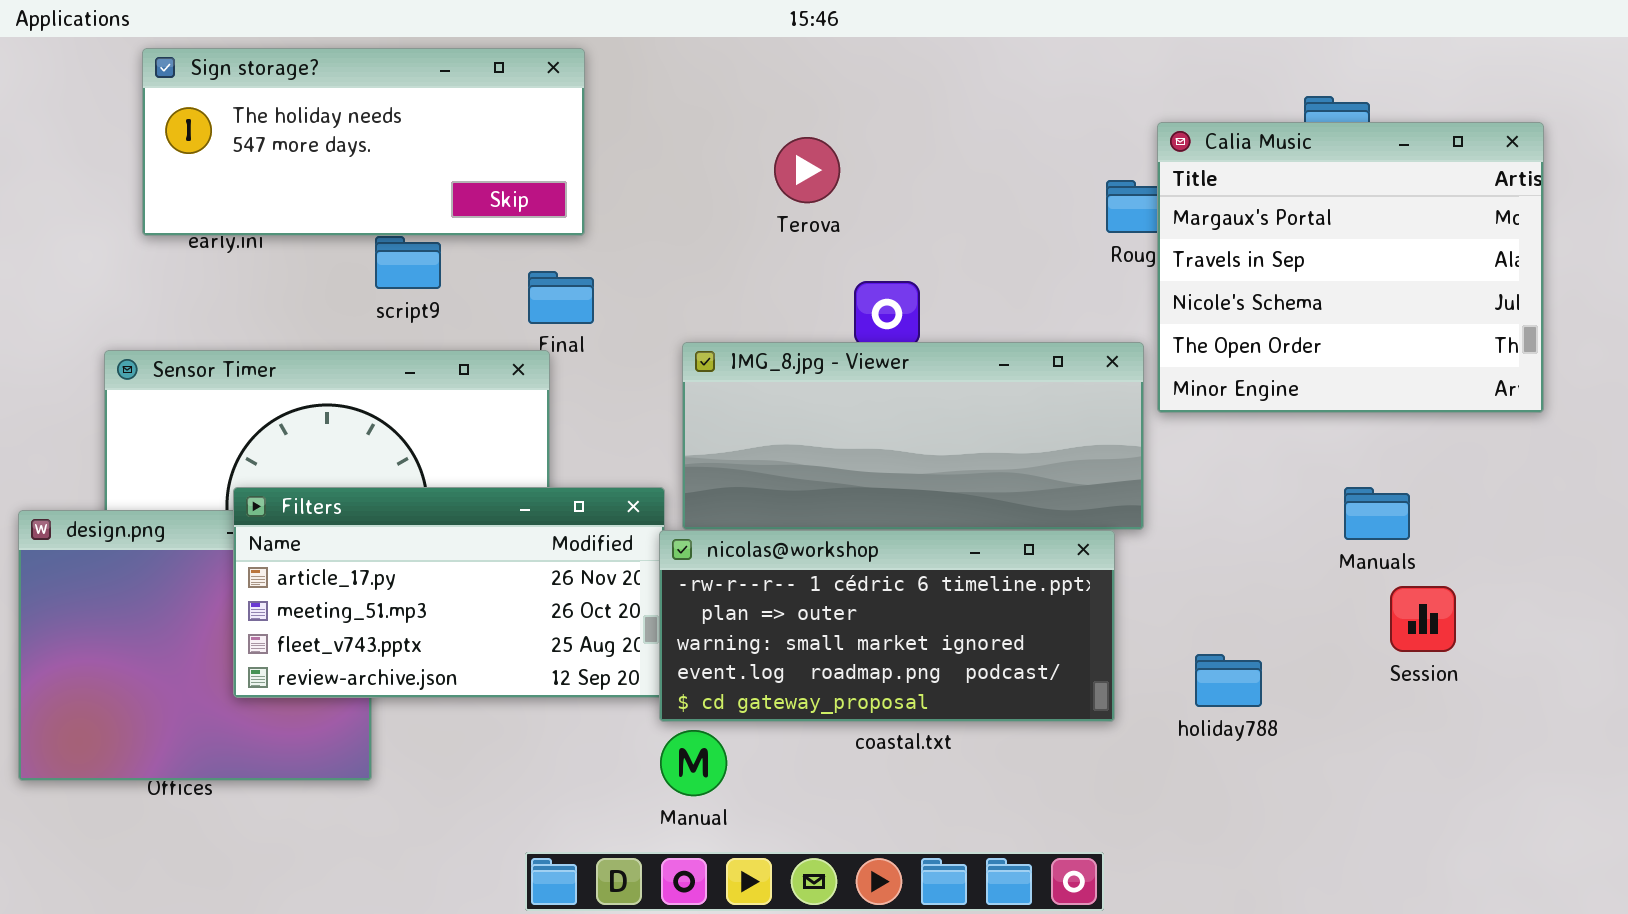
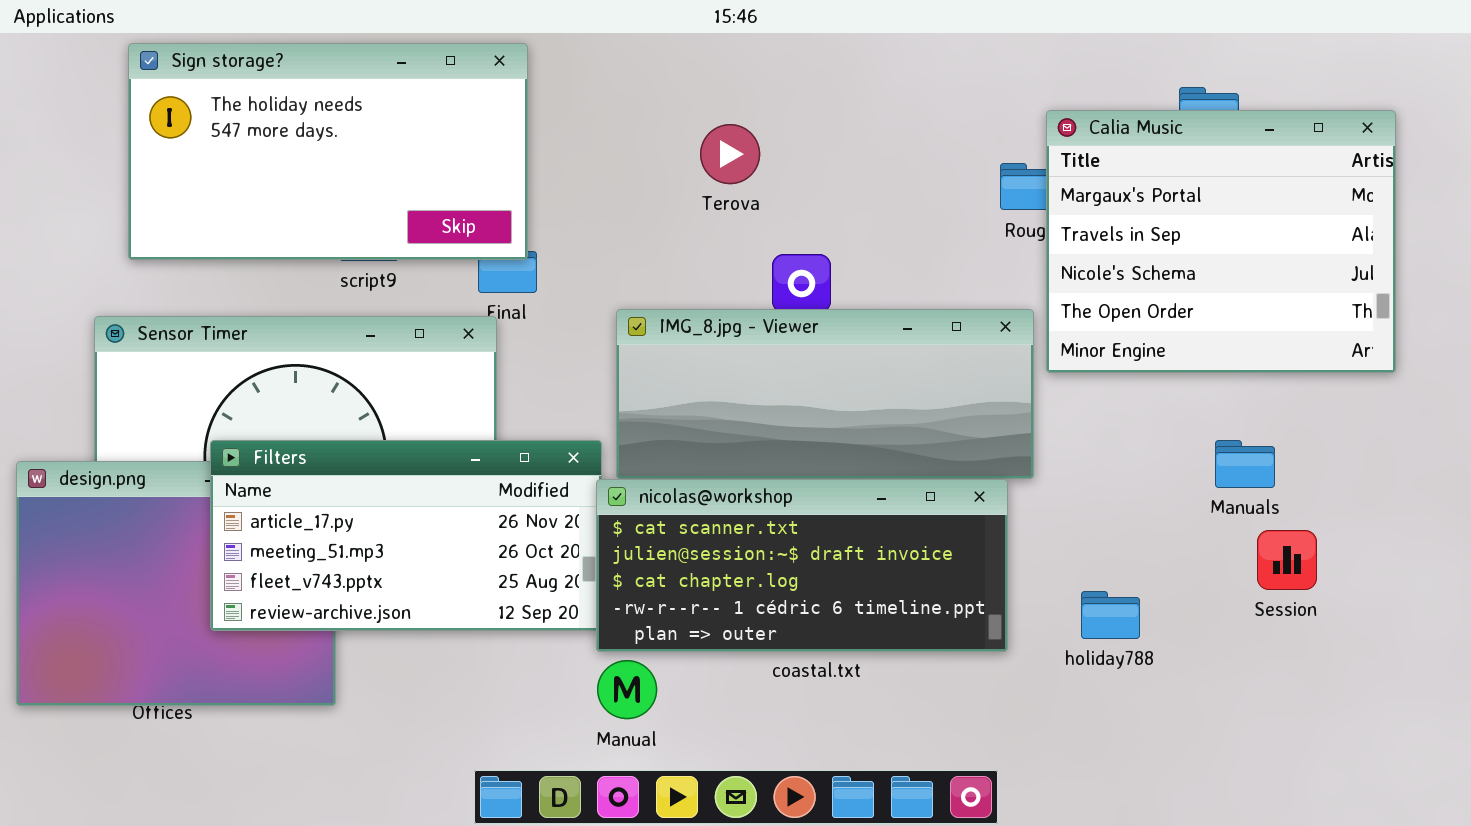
Sign storage?: [142,48,585,236] -> [128,43,528,260], resized
nicolas@workshop: [659,530,1115,722] -> [596,479,1008,652], scrolled up 3 rows

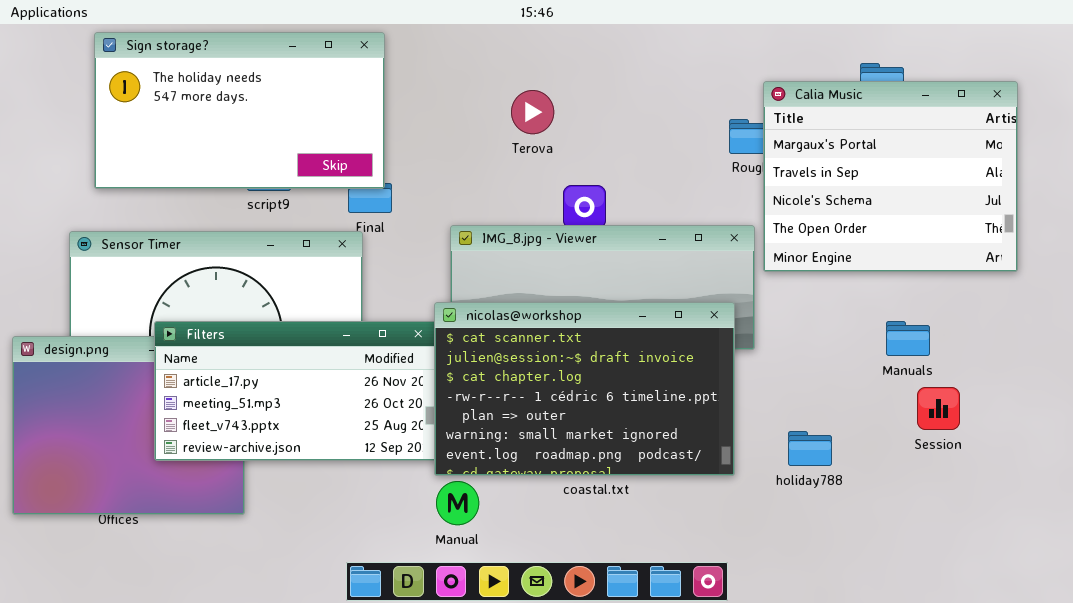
nicolas@workshop: [596,479,1008,652] -> [434,302,735,476], resized

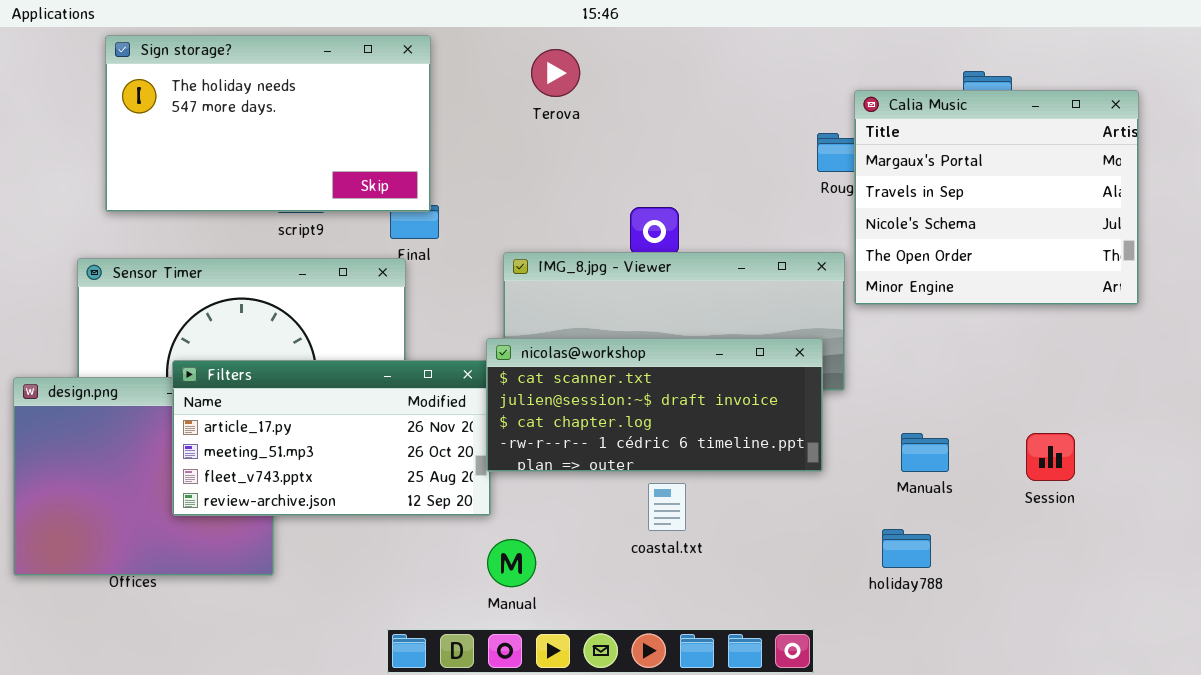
Terova: [511,90,554,134] -> [531,49,580,97], moved
nicolas@workshop: [434,302,735,476] -> [486,338,823,472], resized
Manuals: [886,321,930,356] -> [901,433,949,472], moved
holiday788: [788,431,832,466] -> [882,529,931,568], moved

